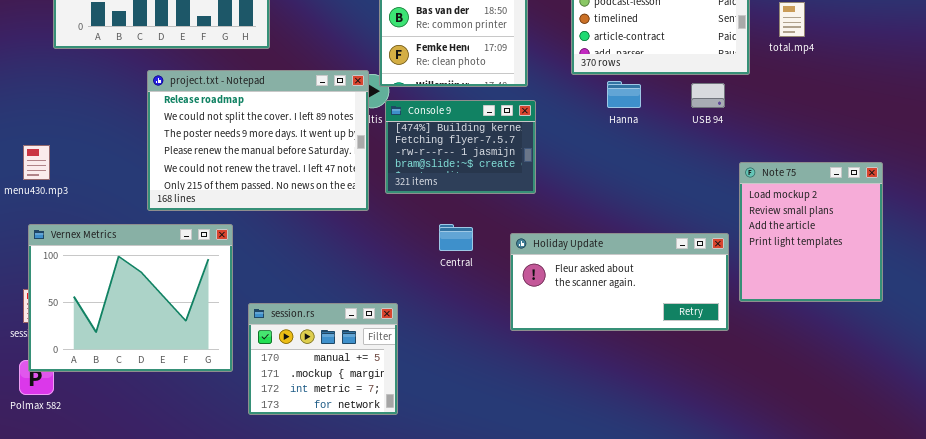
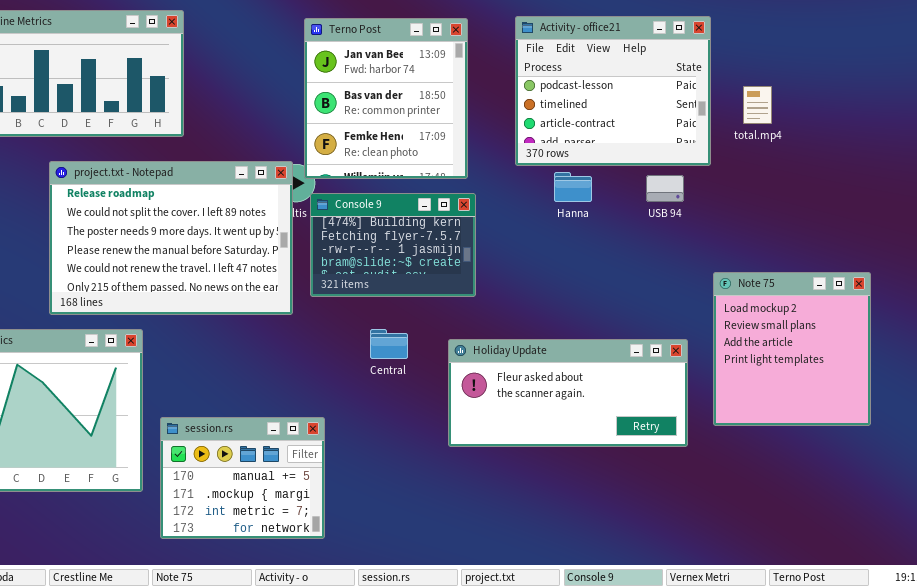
Note 75: [739,162,883,302] -> [713,272,871,426], moved

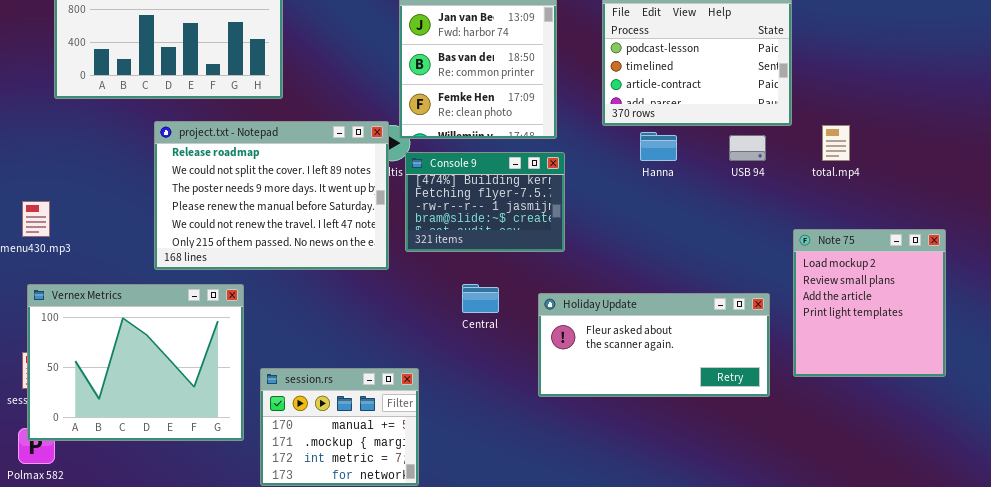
total.mp4: [743,86,772,124] -> [822,125,850,161], moved

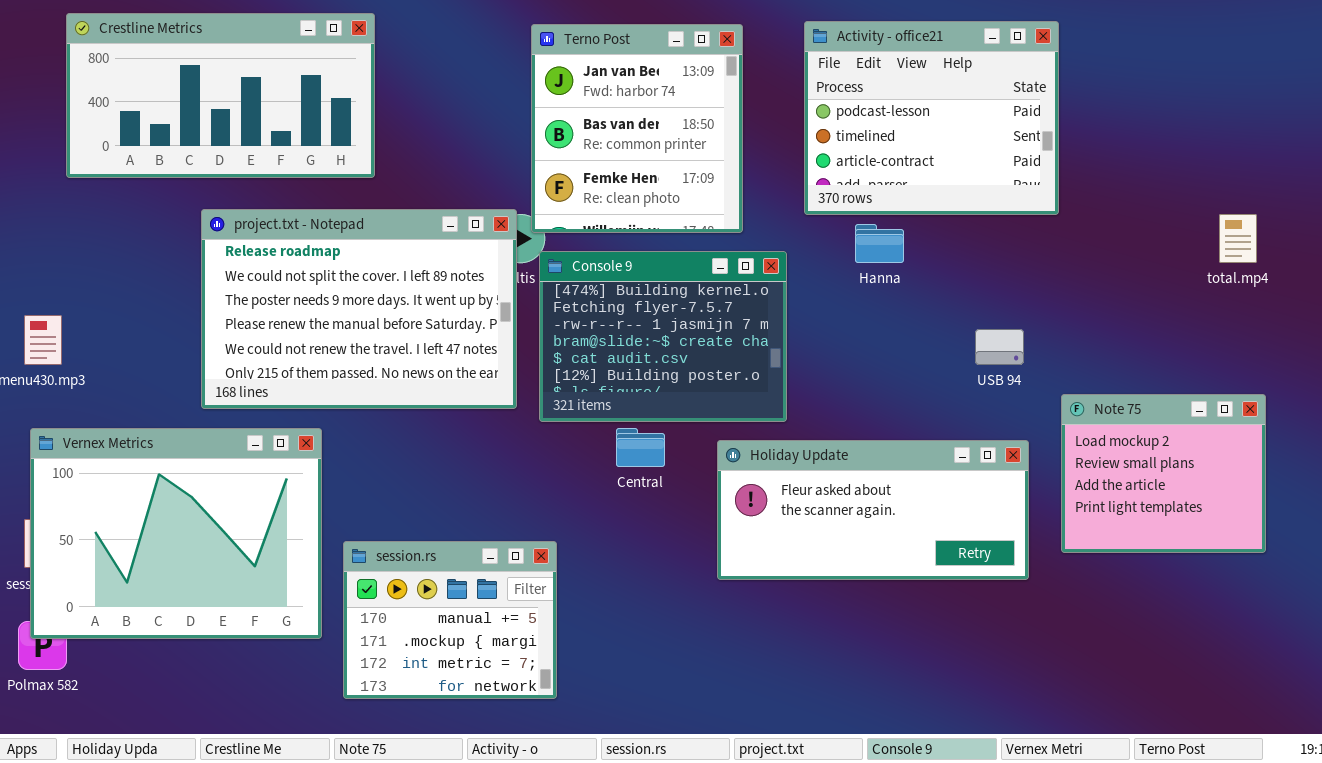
total.mp4: [822,125,850,161] -> [1219,214,1257,263], moved
USB 94: [729,135,766,161] -> [975,329,1024,365], moved
Console 9: [405,152,565,252] -> [539,251,787,422], resized
Note 75: [793,229,946,377] -> [1061,394,1266,553], resized

